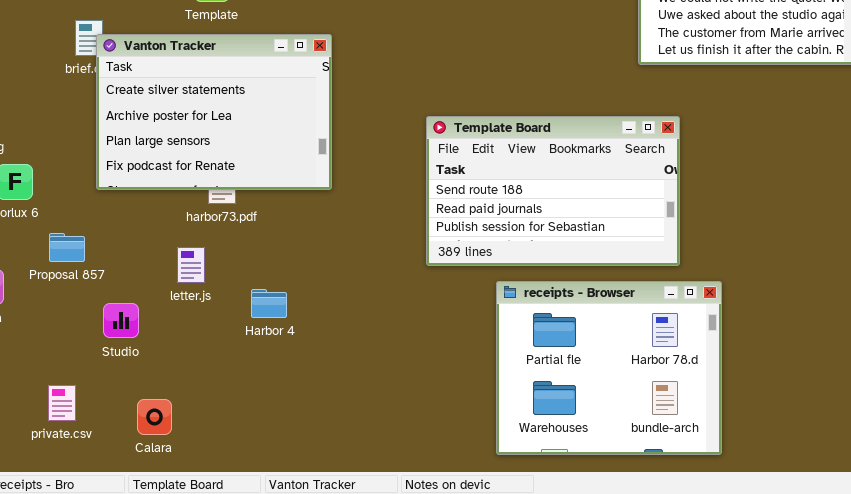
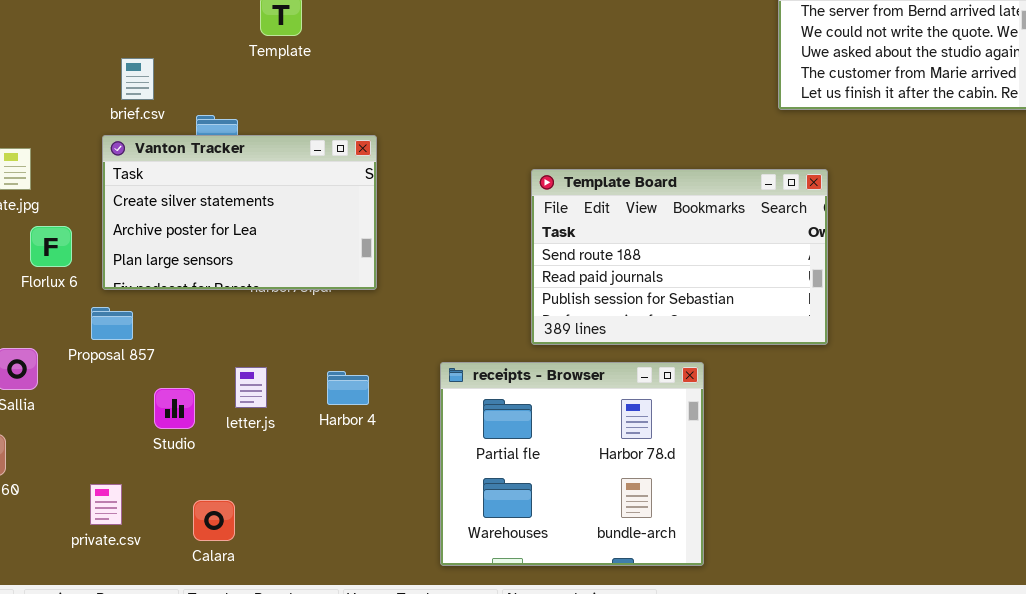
Vanton Tracker: [96,34,332,190] -> [102,135,377,290], moved, resized
letter.js: [177,247,205,283] -> [235,367,267,408], moved
receipts - Browser: [496,281,722,455] -> [440,362,704,566], moved

